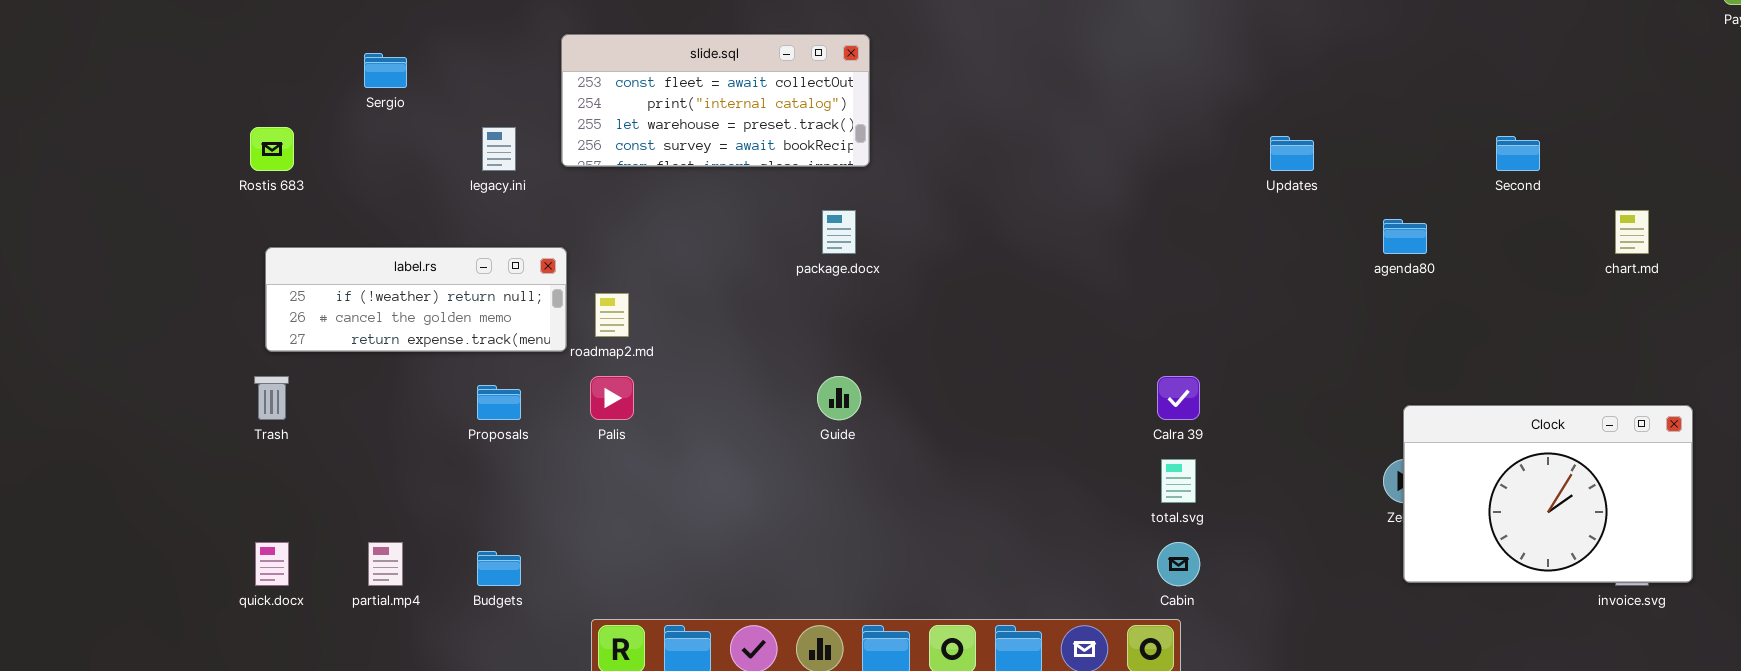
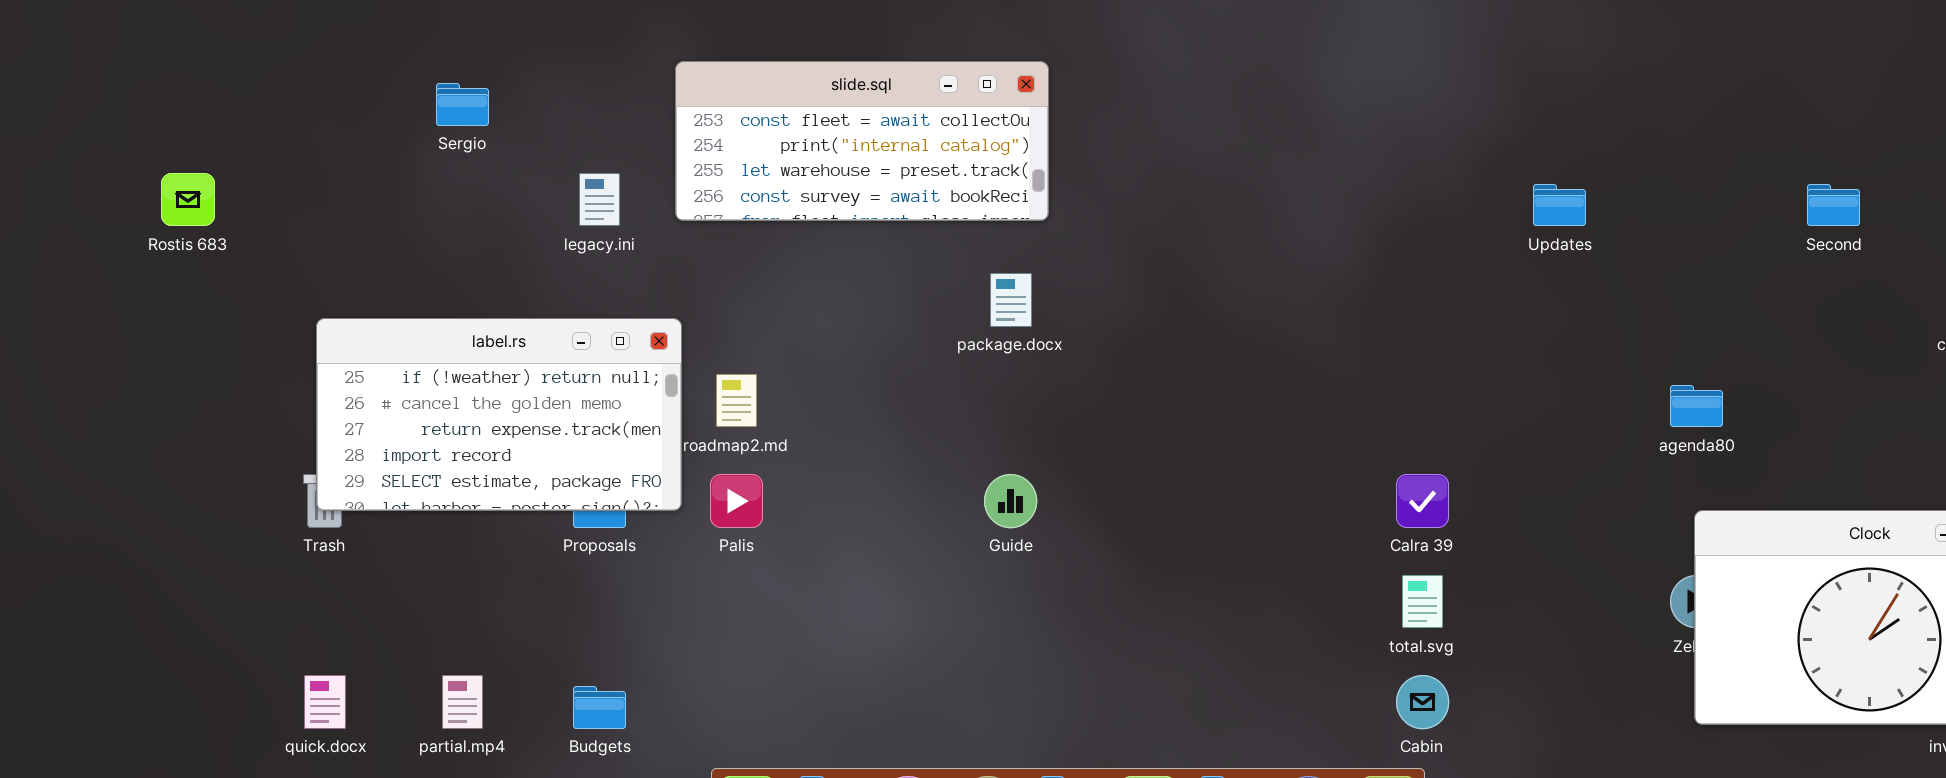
Rostis 683: [250,127,294,171] -> [161,173,215,226], moved
agenda80: [1383,219,1427,254] -> [1670,385,1723,427], moved
label.rs: [265,247,567,352] -> [316,318,682,511], resized

